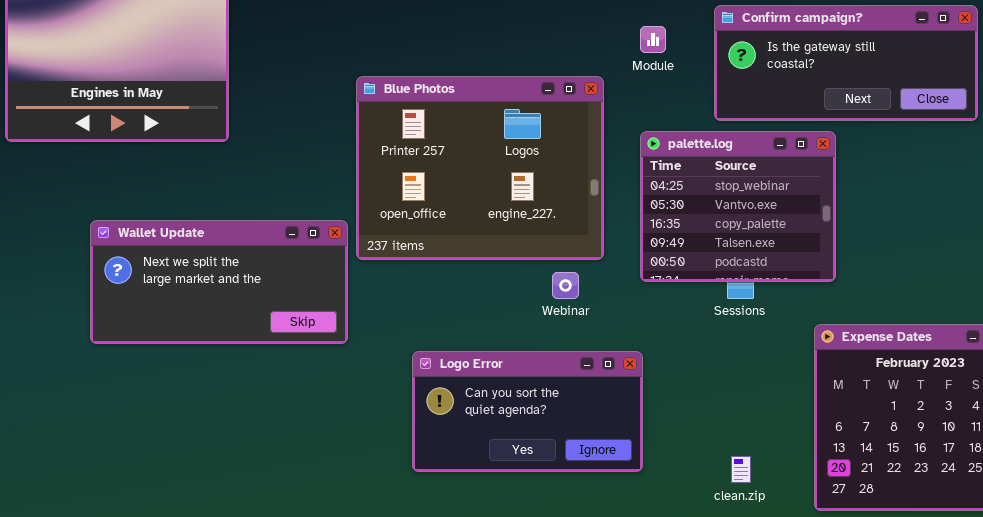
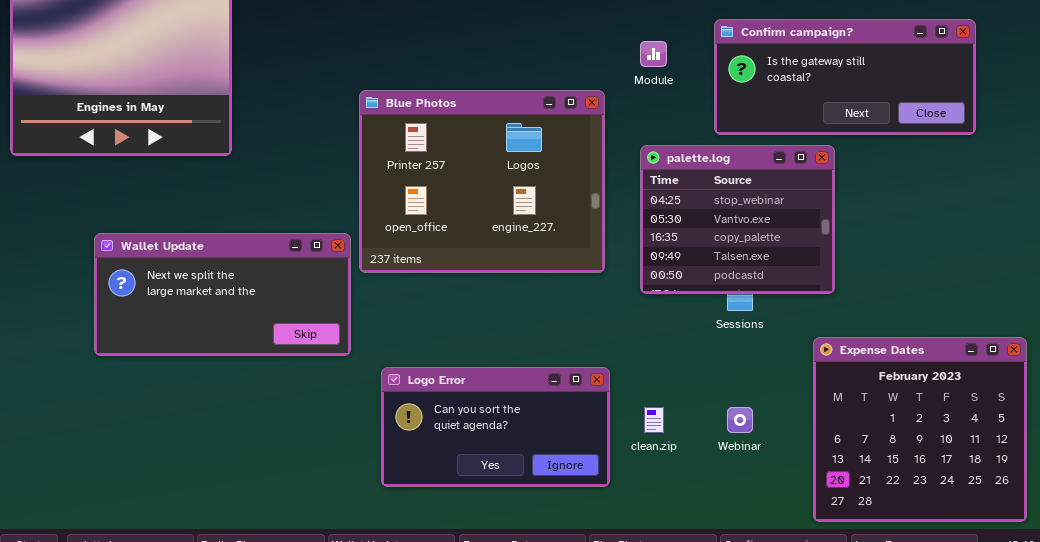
Webinar: [552,272,579,299] -> [727,407,753,433], moved
Logo Error: [412,351,643,472] -> [381,367,610,487], moved
clean.zip: [731,456,751,483] -> [644,407,664,433], moved

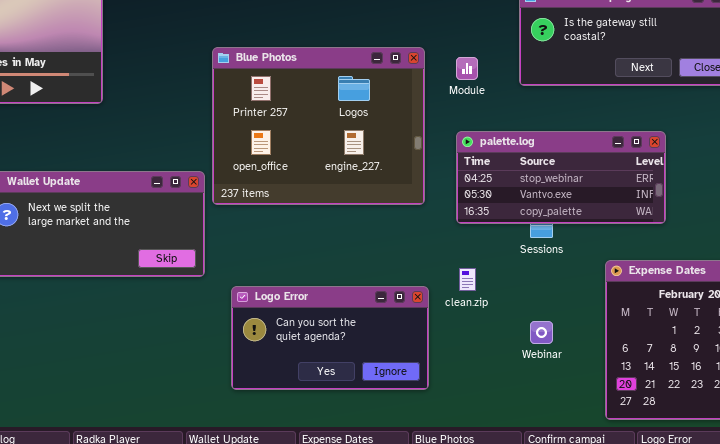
Module: [640,41,667,67] -> [456,57,478,80], moved
palette.log: [640,145,835,294] -> [456,131,666,224], resized
clean.zip: [644,407,664,433] -> [459,268,476,291], moved

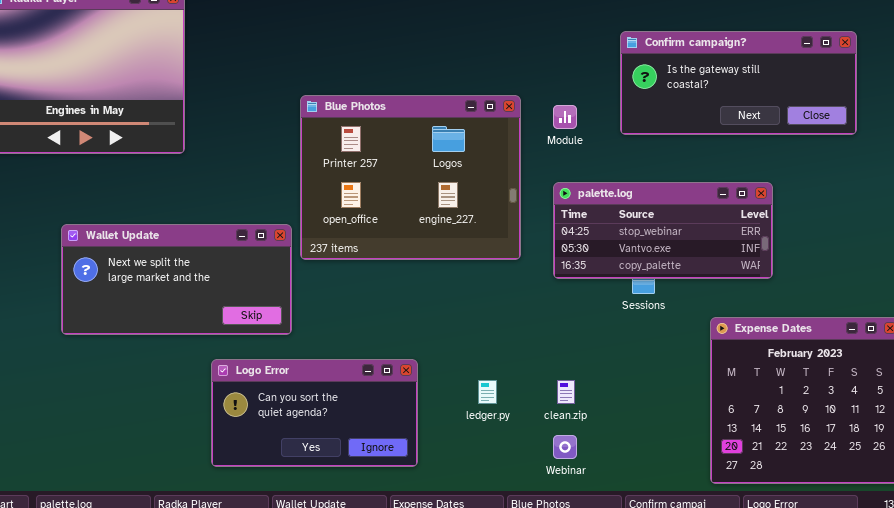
clean.zip: [459,268,476,291] -> [557,380,575,404], moved
Logo Error: [231,286,429,390] -> [211,359,418,467], moved
Webinar: [530,321,553,344] -> [553,435,577,459], moved

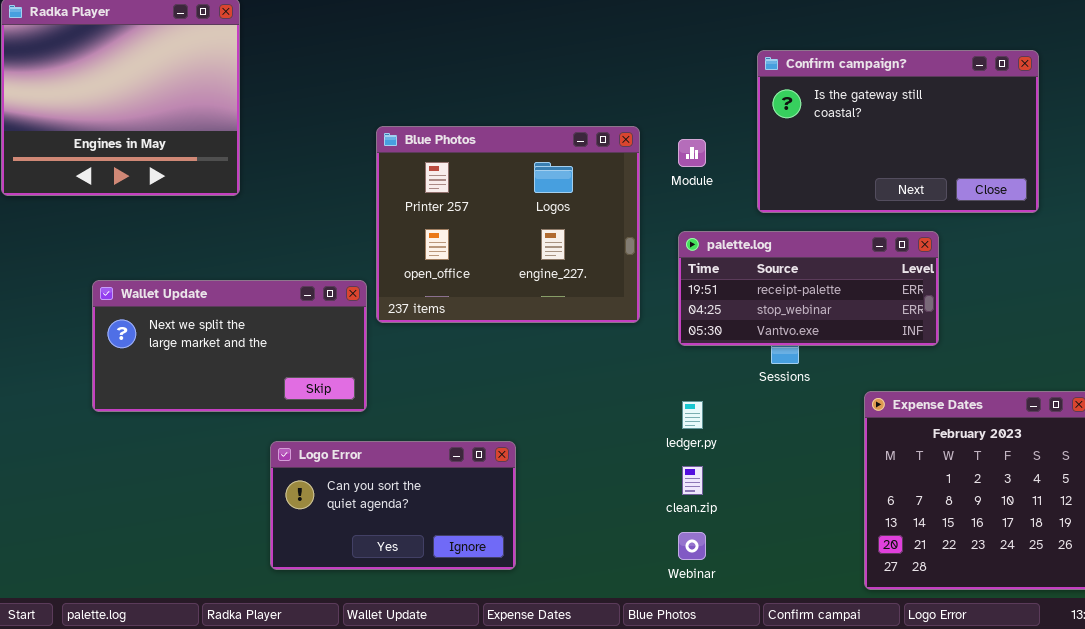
Confirm campaign?: [620,31,857,135] -> [757,50,1039,213], resized
palette.log: [553,182,773,279] -> [678,231,939,346], scrolled up 1 row
ledger.py: [478,380,497,404] -> [682,401,703,429], moved

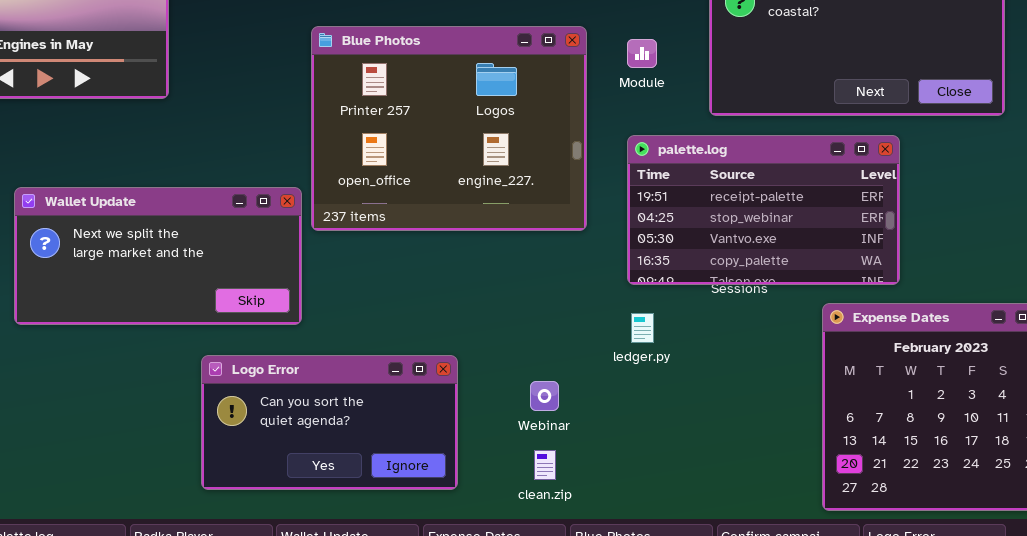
palette.log: [678,231,939,346] -> [627,135,900,285], resized
clean.zip: [682,466,703,495] -> [534,450,556,480], moved
Webinar: [678,532,706,560] -> [530,381,559,411], moved

